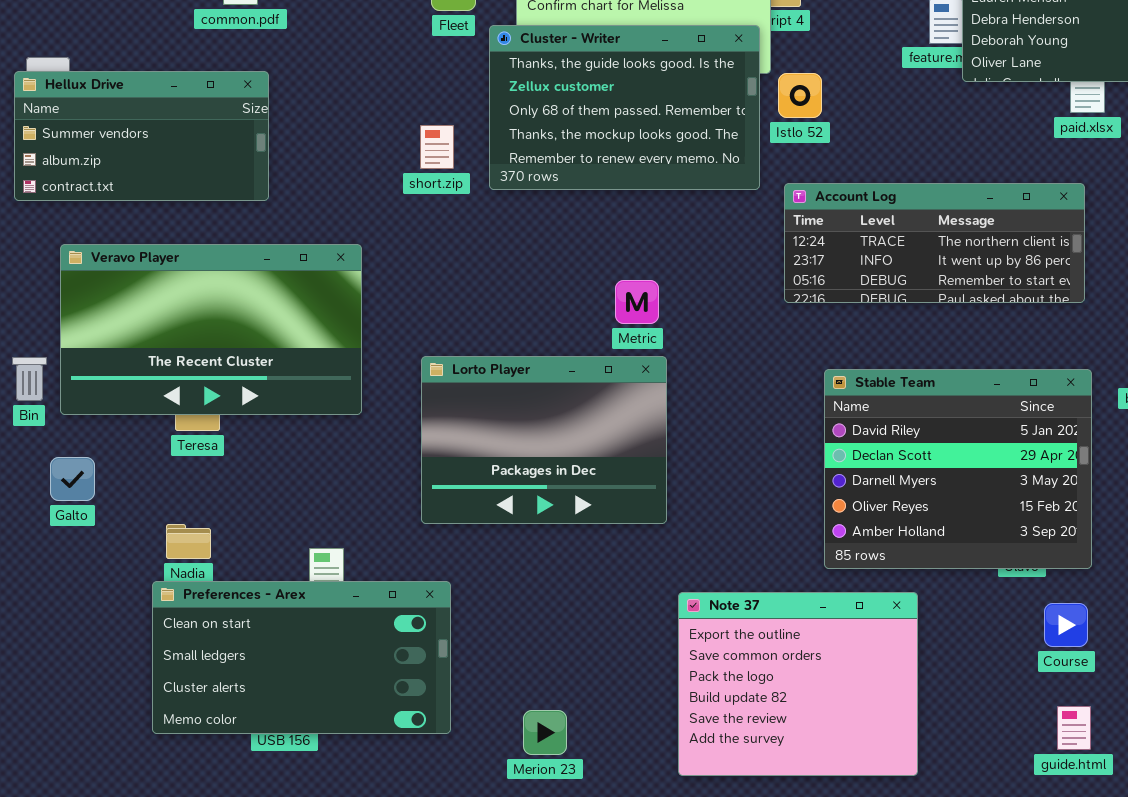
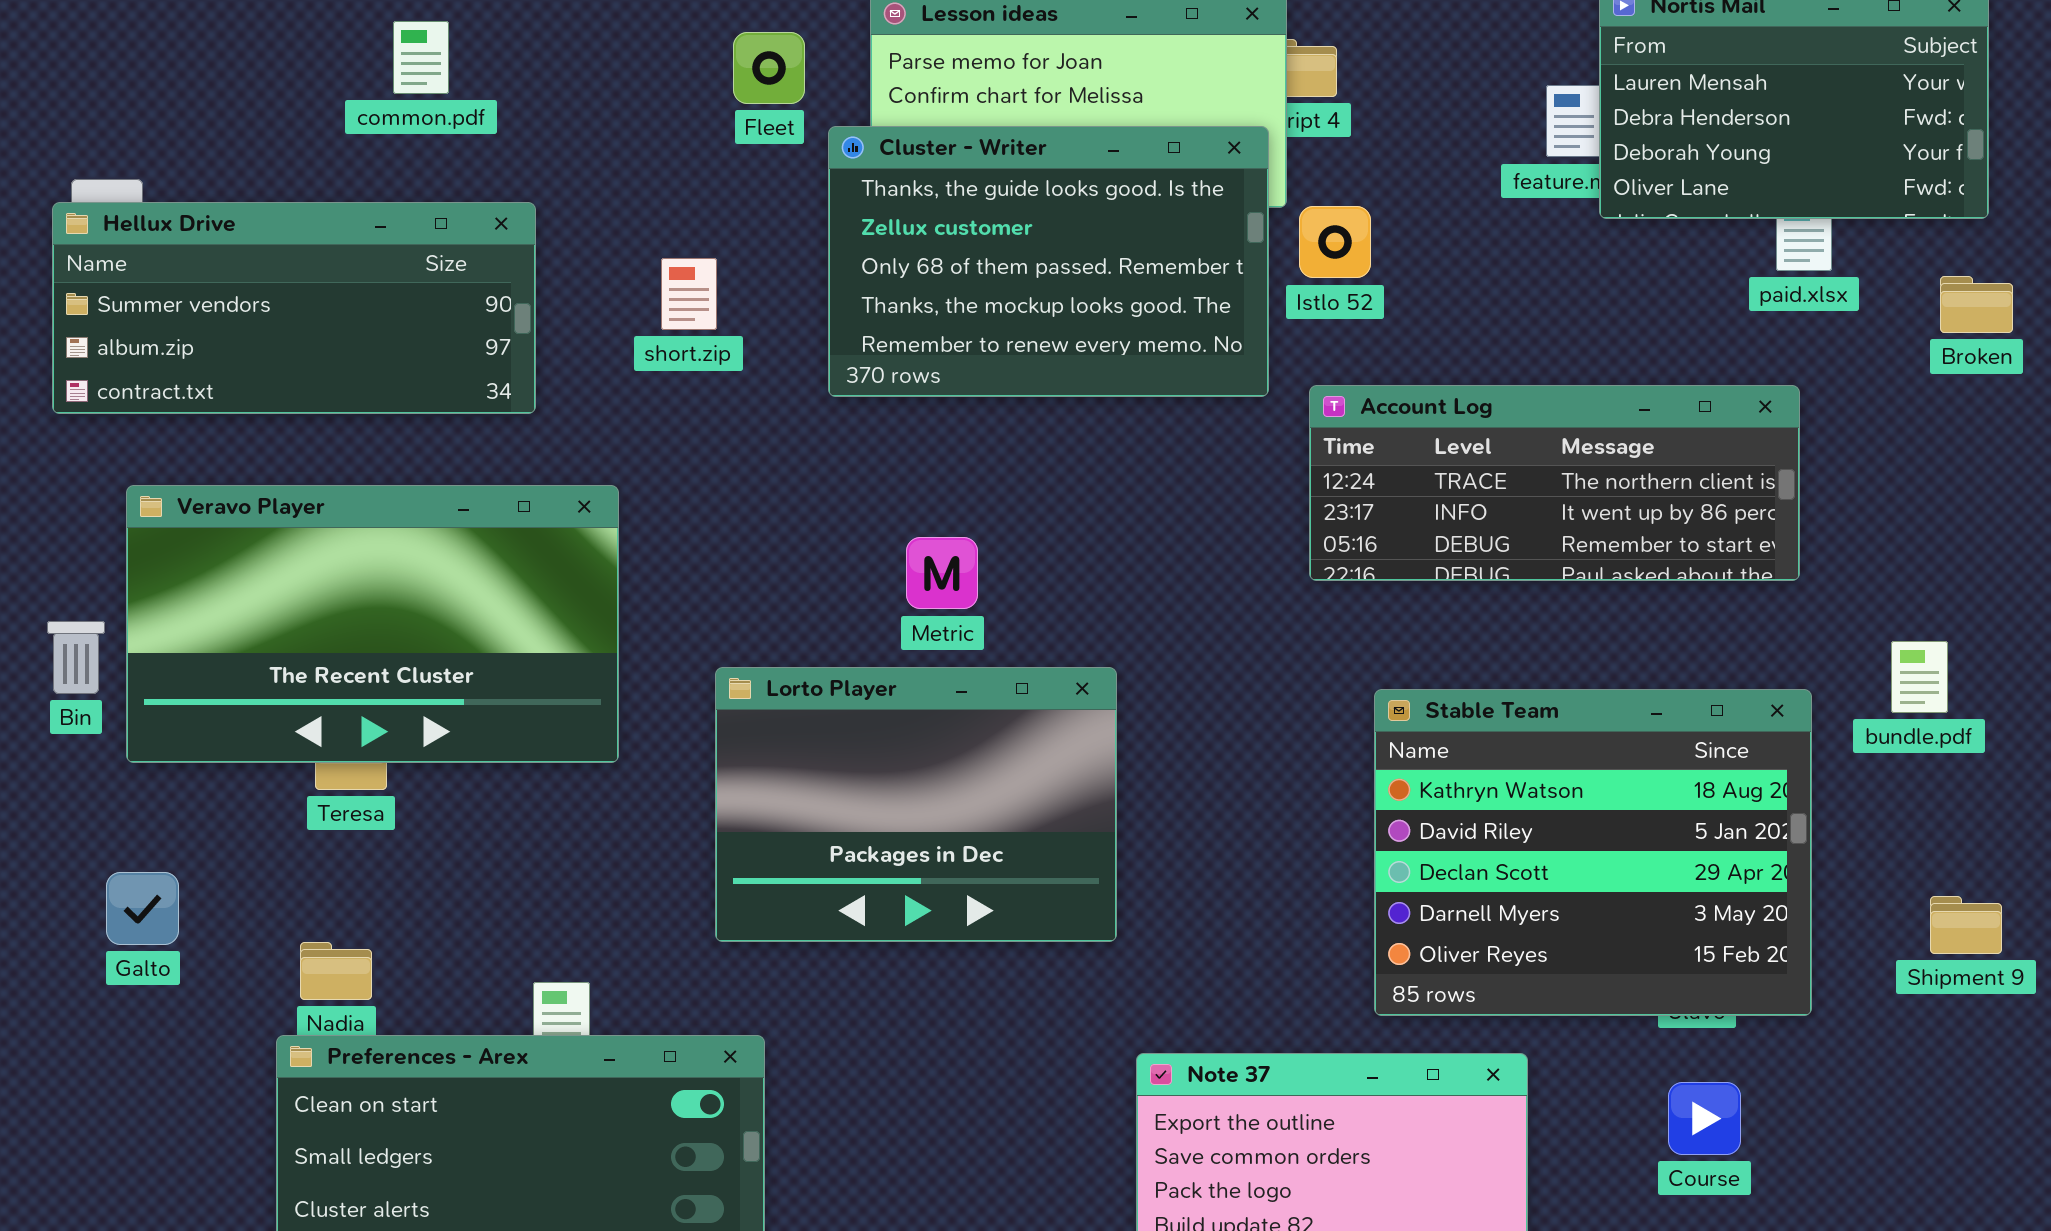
Hellux Drive: [14,71,269,201] -> [52,202,536,414], resized
short.zip: [420,125,454,169] -> [661,258,717,330], moved
Metric: [615,280,659,324] -> [906,537,978,609], moved
Bin: [12,357,47,401] -> [47,621,105,694], moved
Stable Team: [824,369,1092,569] -> [1374,689,1812,1016], scrolled up 1 row
Galto: [50,457,95,501] -> [106,872,179,945], moved
Course: [1044,603,1088,647] -> [1668,1082,1741,1155], moved

